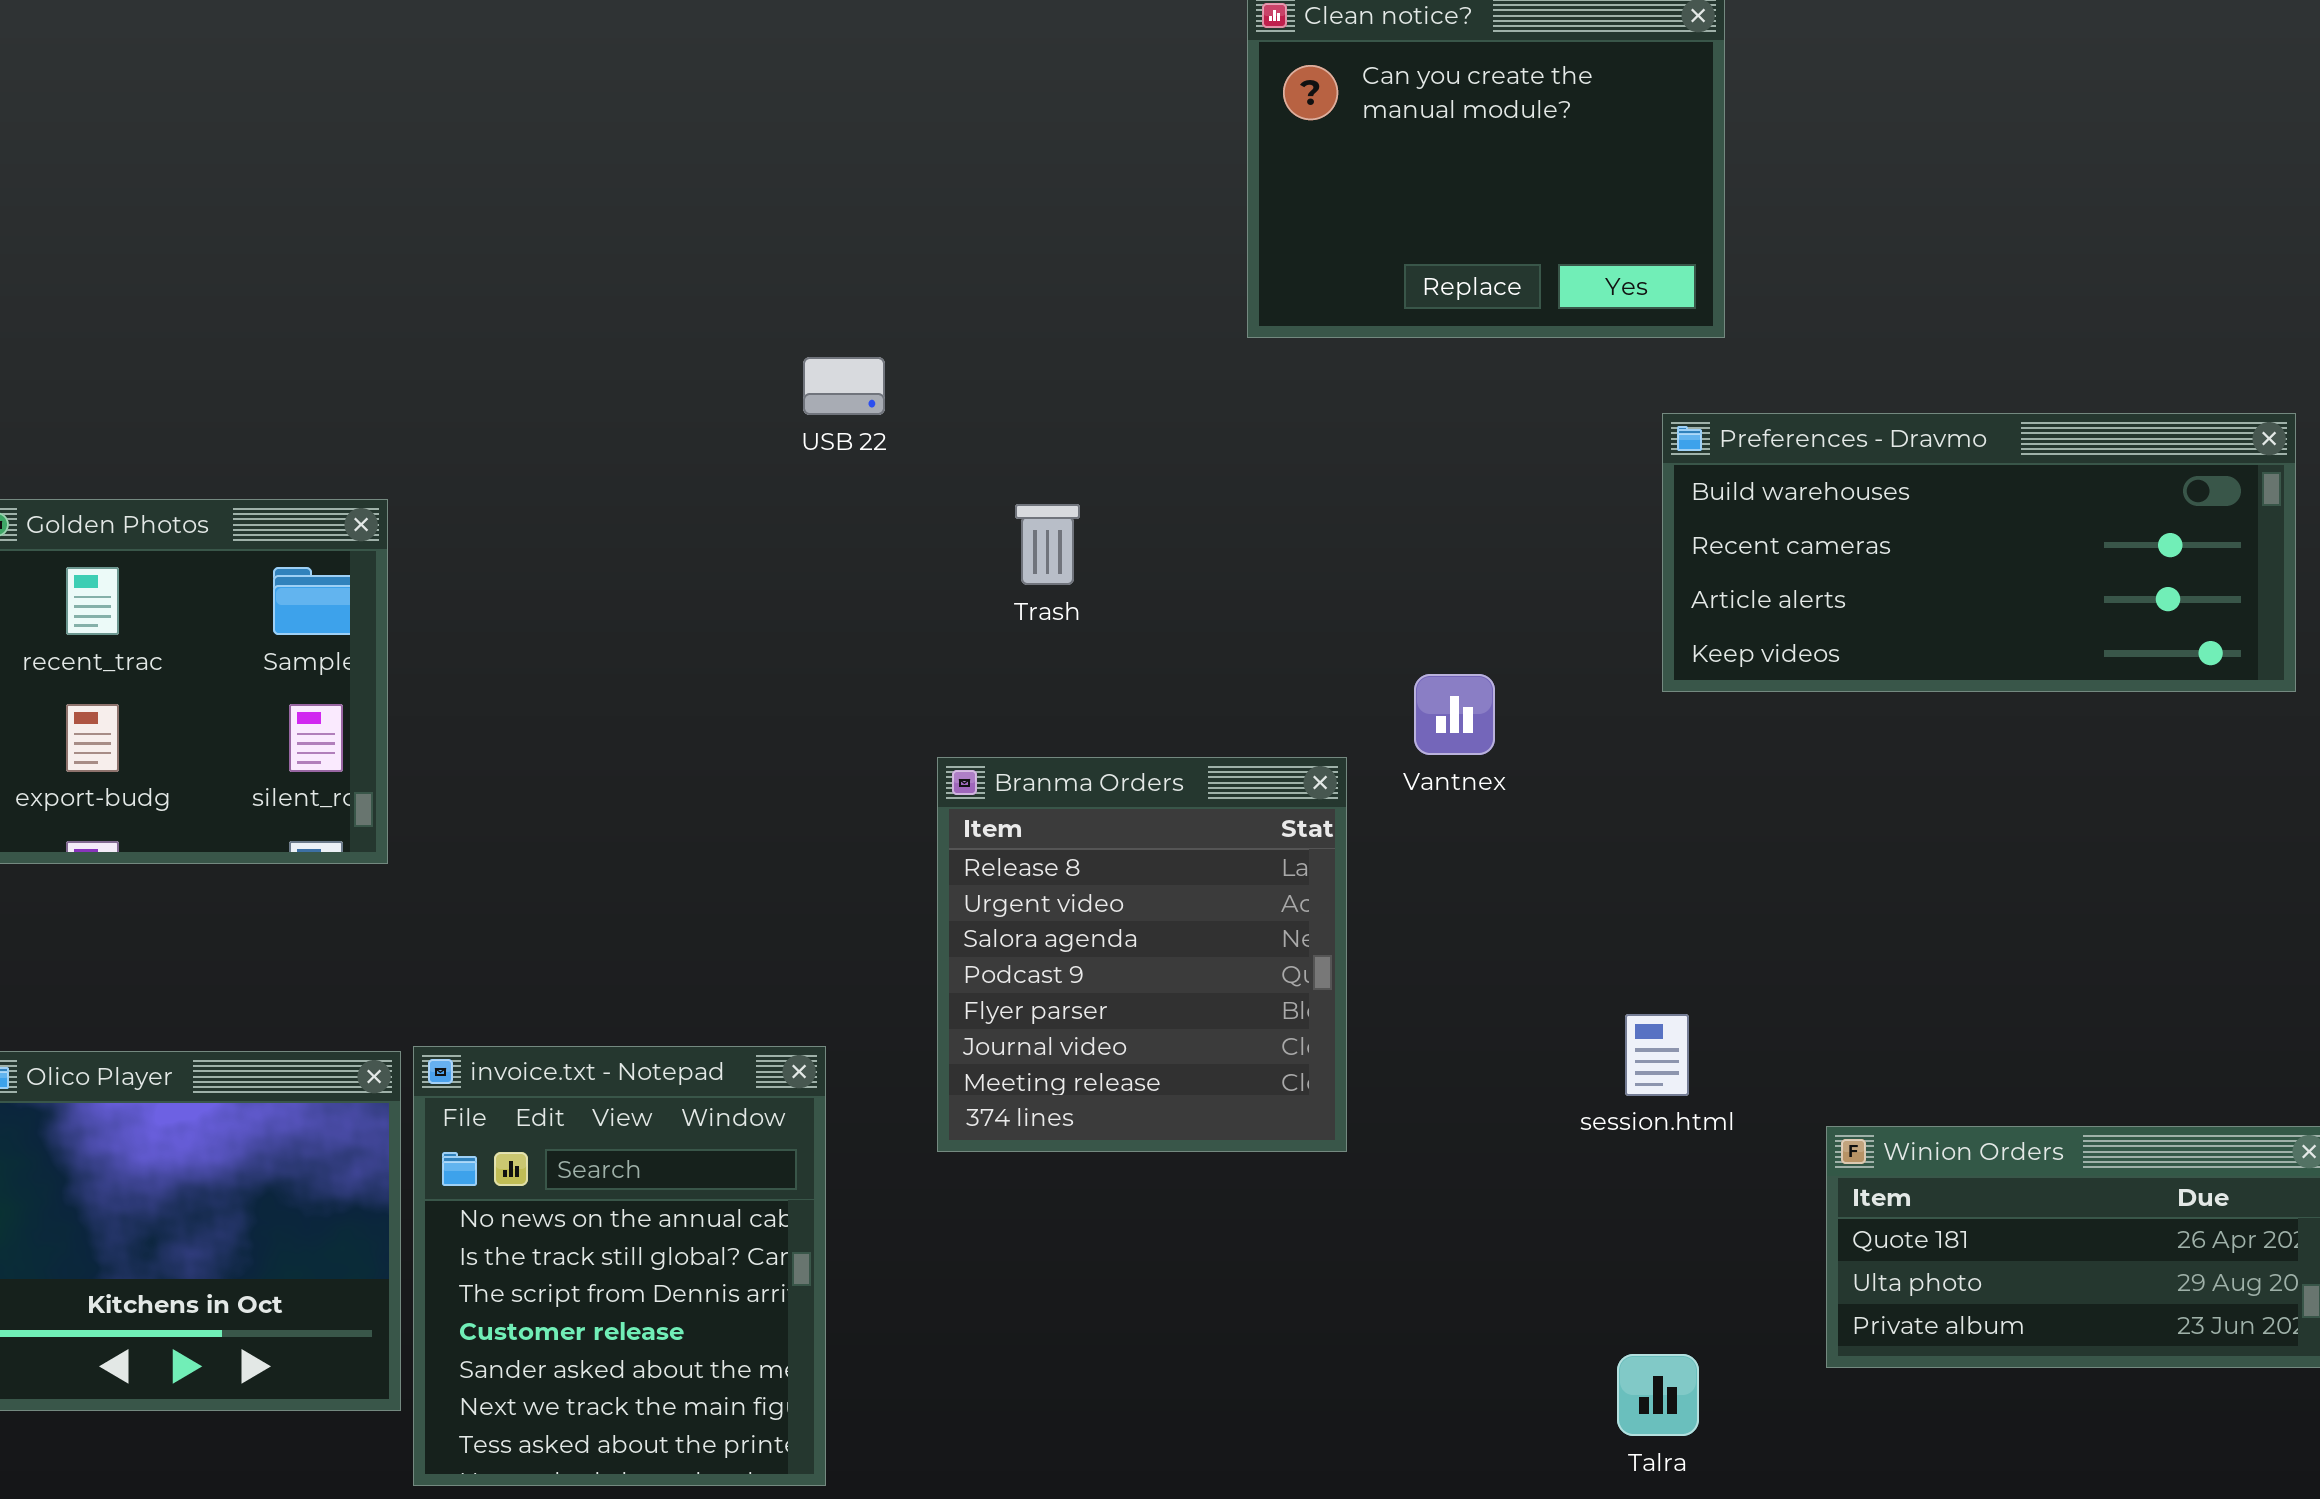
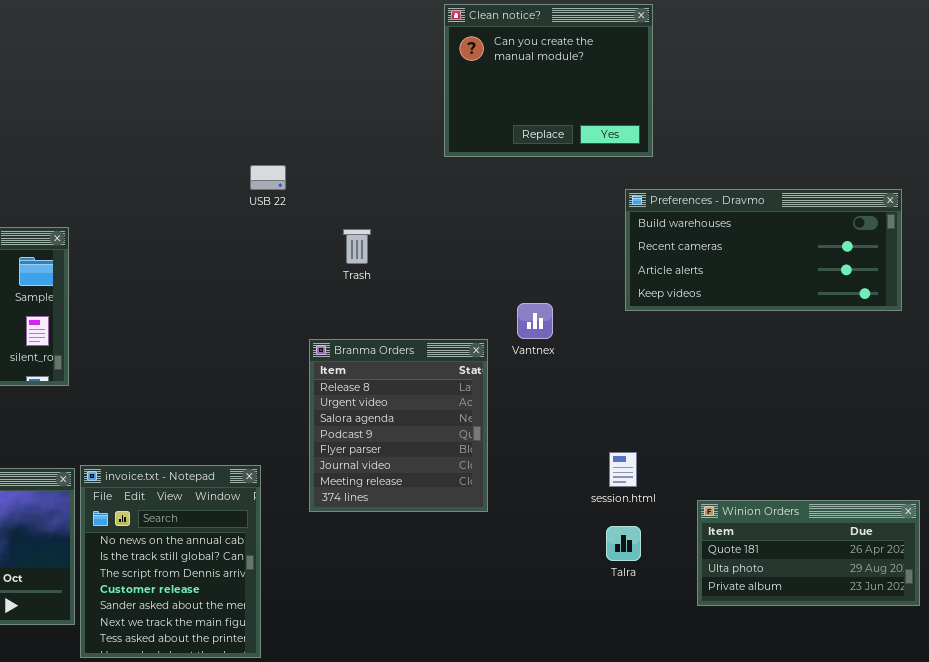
Talra: [1617,1354,1699,1436] -> [606,526,641,561], moved

